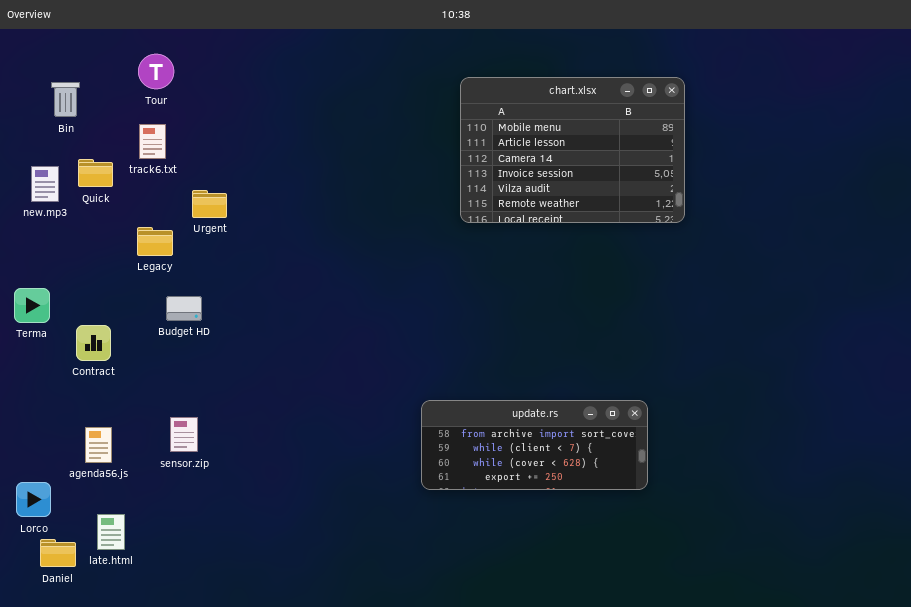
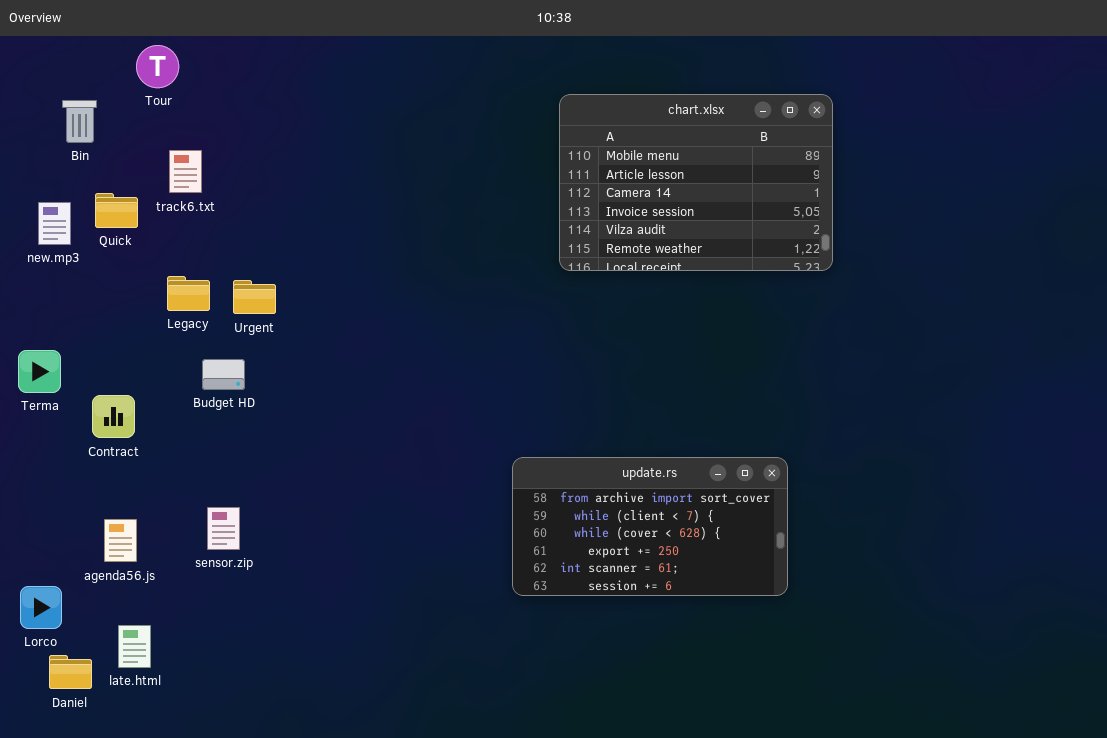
Tour: [138,54,174,89] -> [136,45,179,88], moved
Urgent: [192,190,227,218] -> [233,280,276,314], moved
update.rs: [421,400,648,490] -> [512,457,788,596], resized

